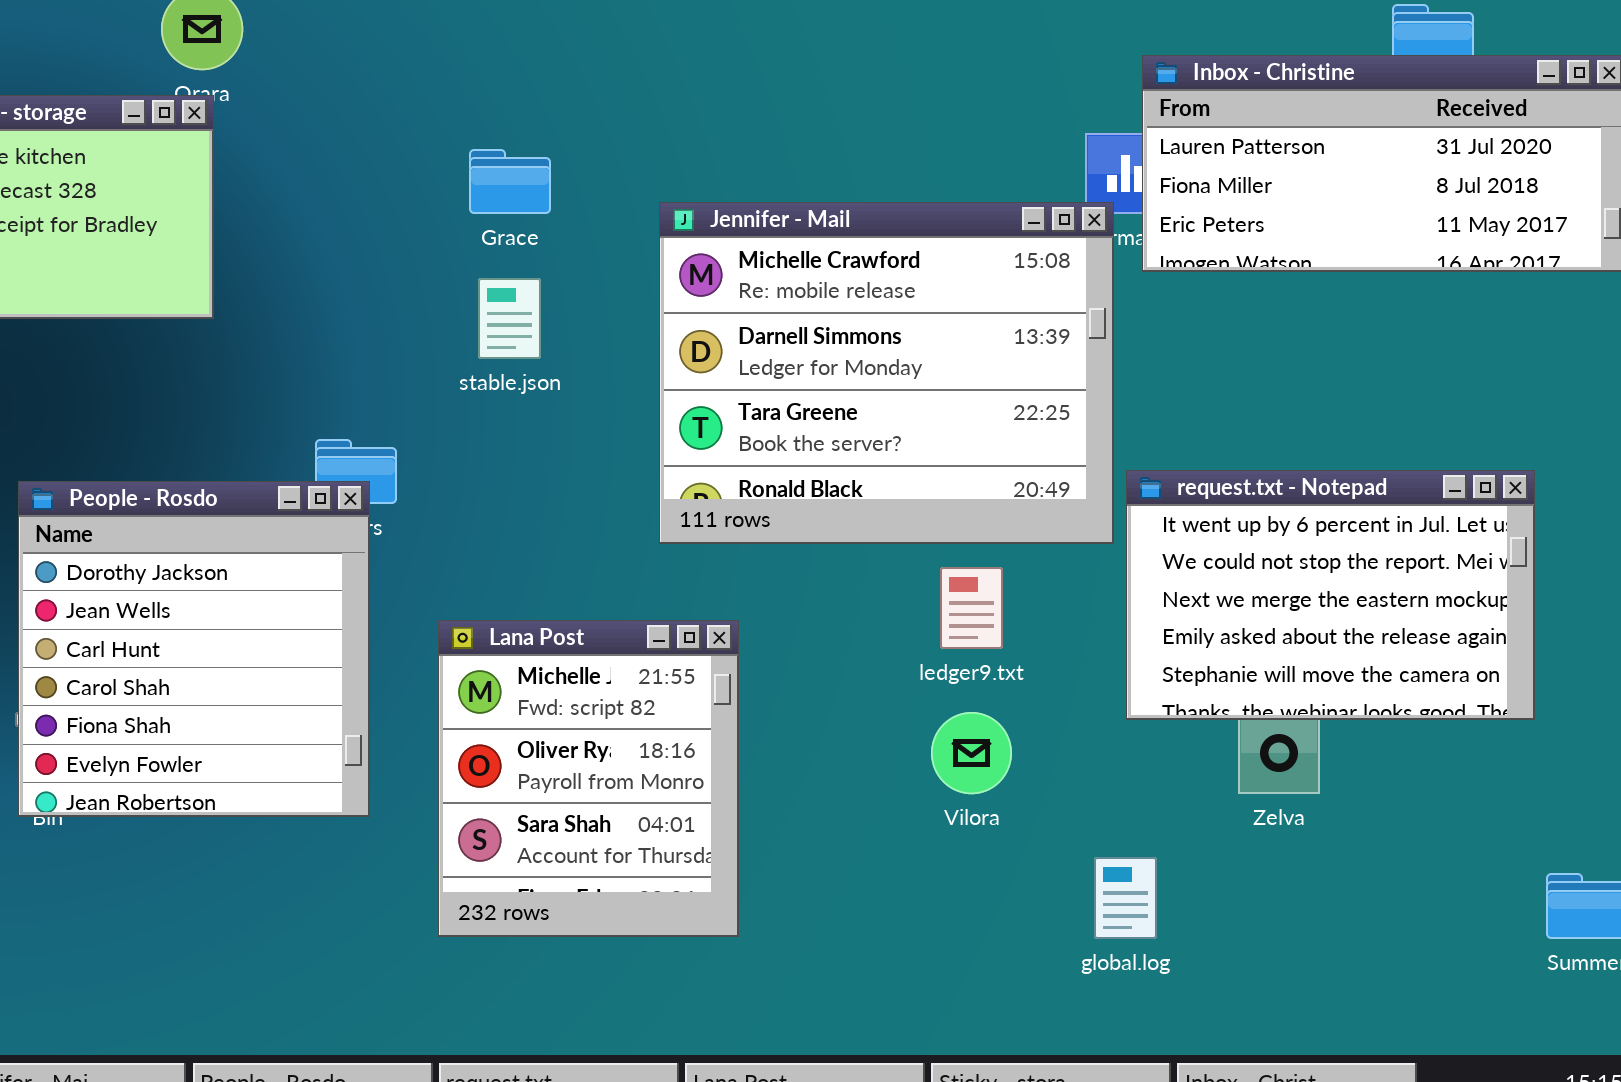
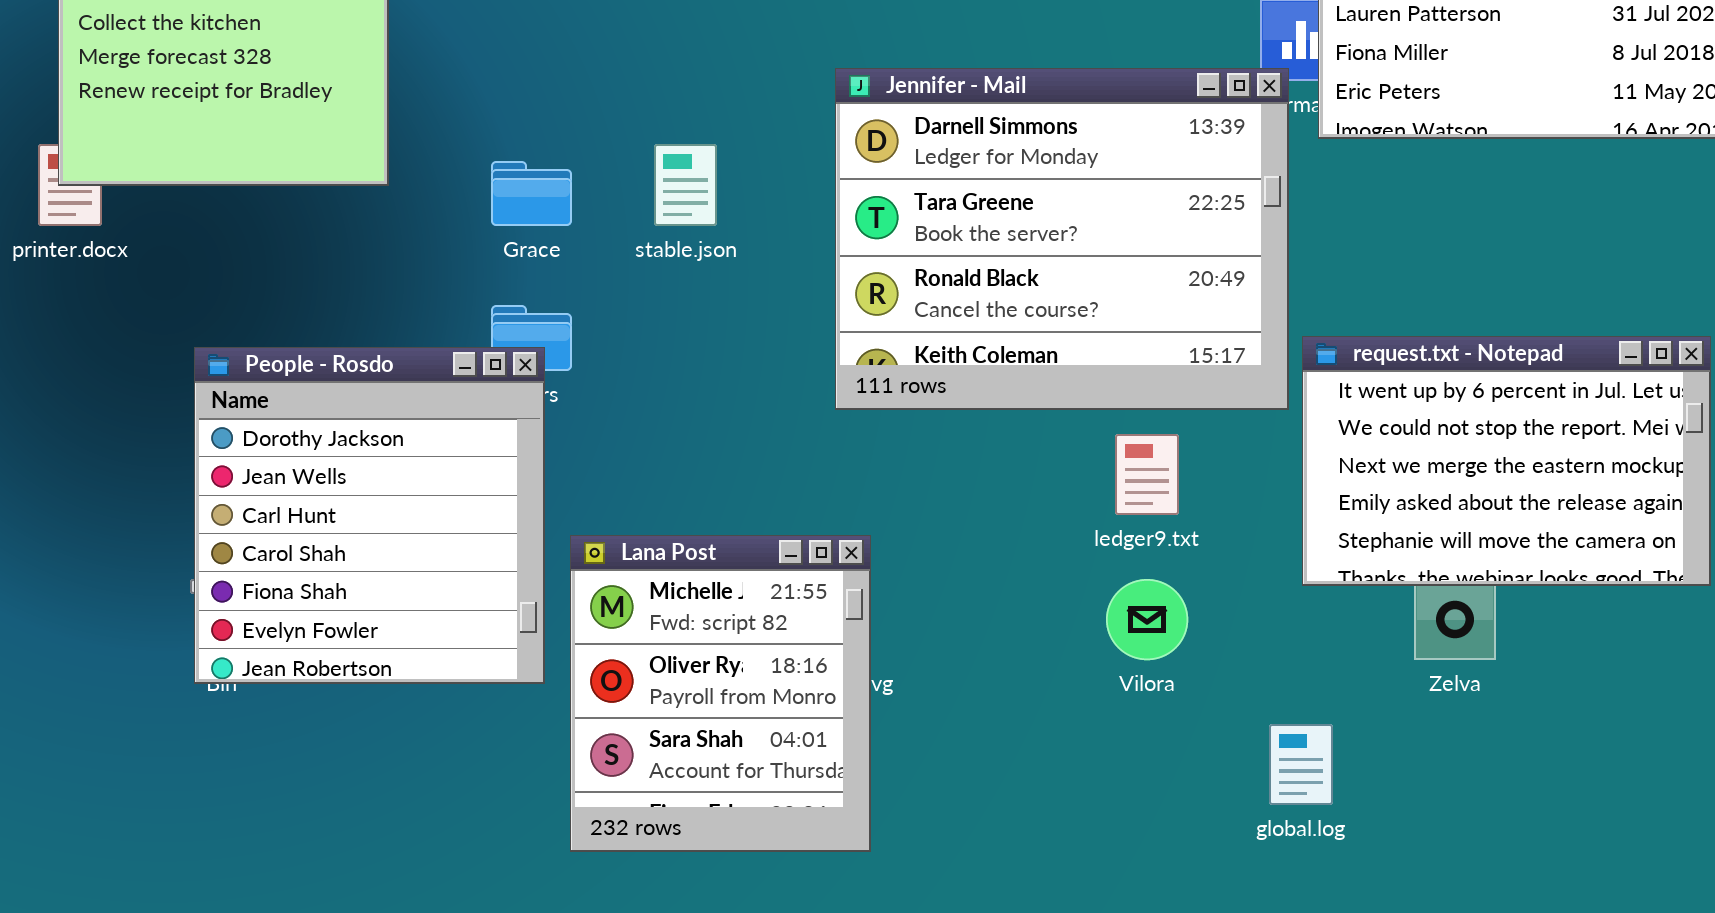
Grace: [469,149,551,214] -> [491,161,572,226], moved
Jennifer - Mail: [659,202,1114,544] -> [835,68,1289,410], scrolled down 1 row
Lana Post: [438,620,739,937] -> [570,535,871,852], moved

